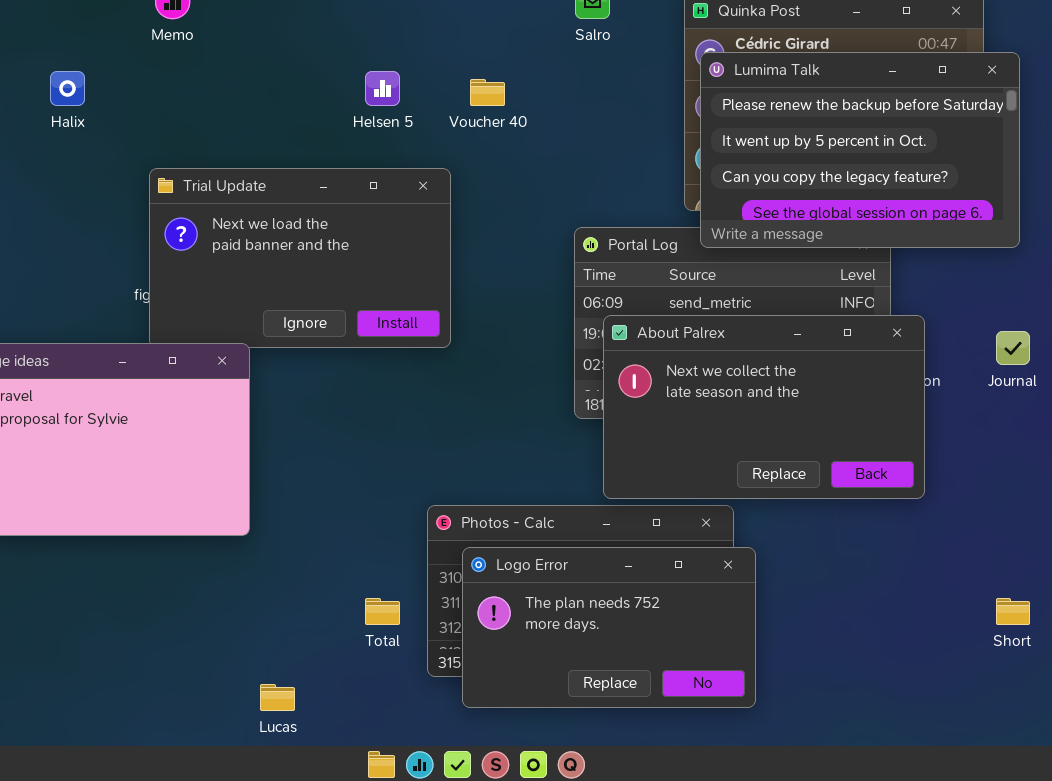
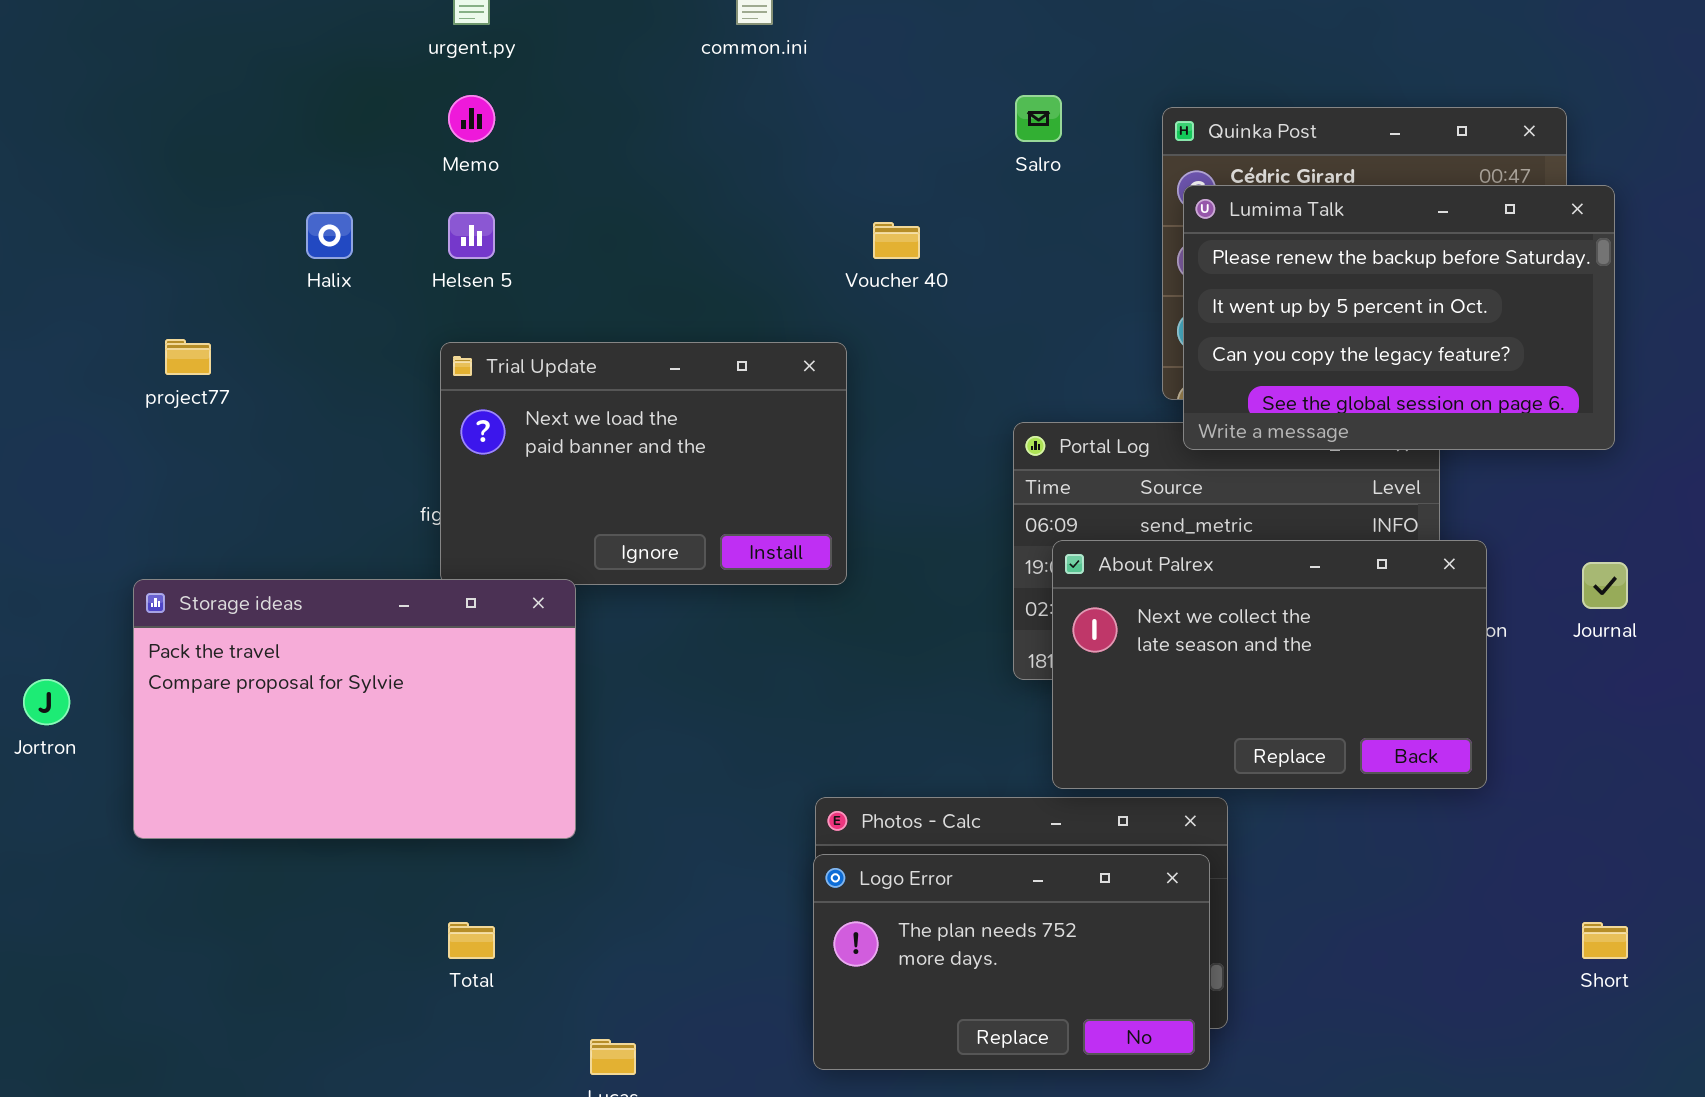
Helsen 5: [365,71,400,106] -> [448,212,495,259], moved
Logo Error: [462,547,756,708] -> [813,854,1210,1070], moved
Total: [365,598,400,625] -> [448,922,495,959], moved

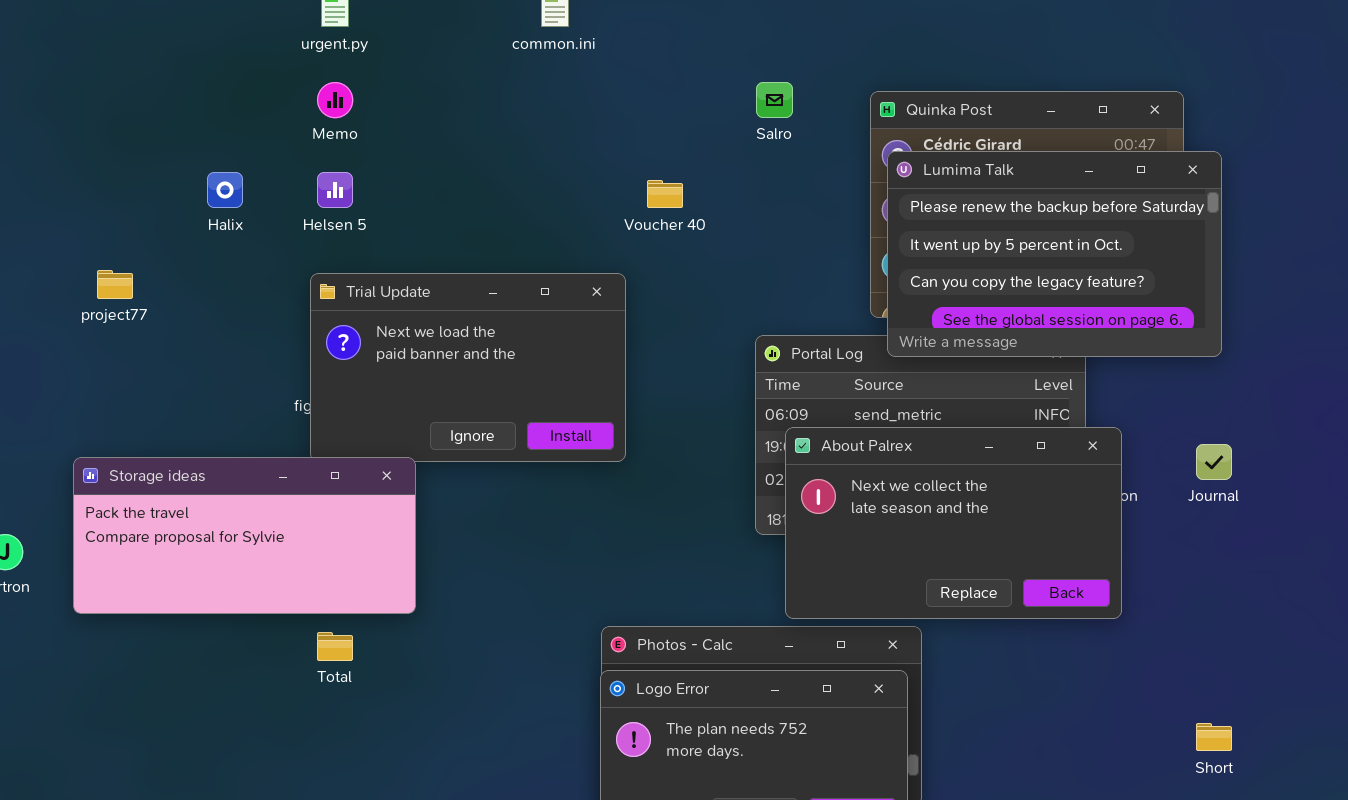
Storage ideas: [133,579,576,839] -> [73,457,416,614], resized
Total: [448,922,495,959] -> [317,632,353,661], moved

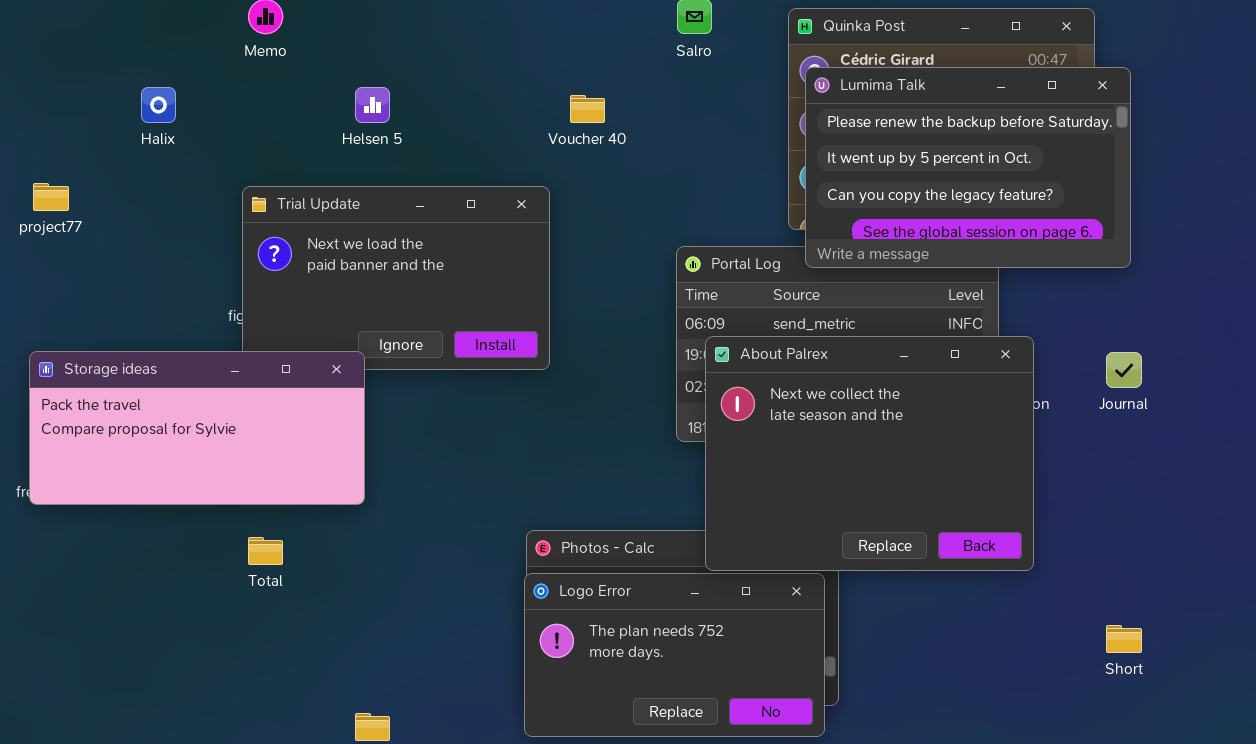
Helsen 5: [317,172,353,208] -> [355,87,390,123], moved
About Palrex: [785,427,1122,619] -> [705,336,1034,571], resized
Storage ideas: [73,457,416,614] -> [29,351,365,505], moved

